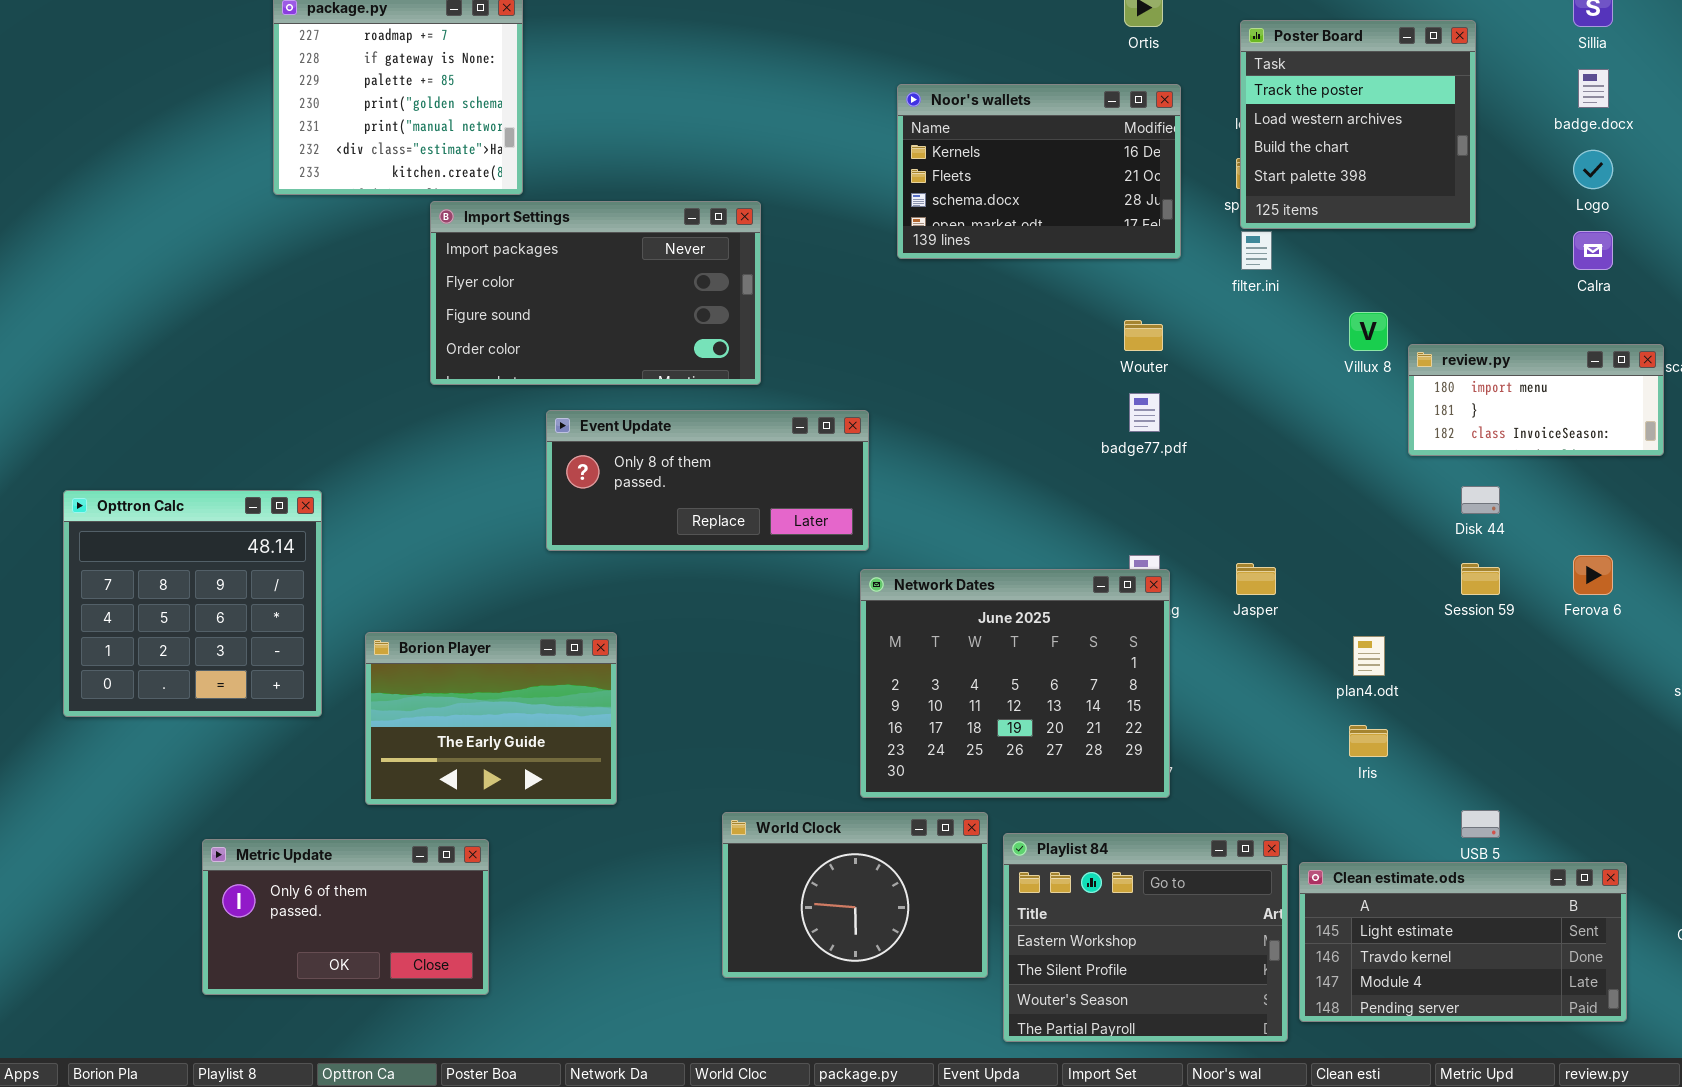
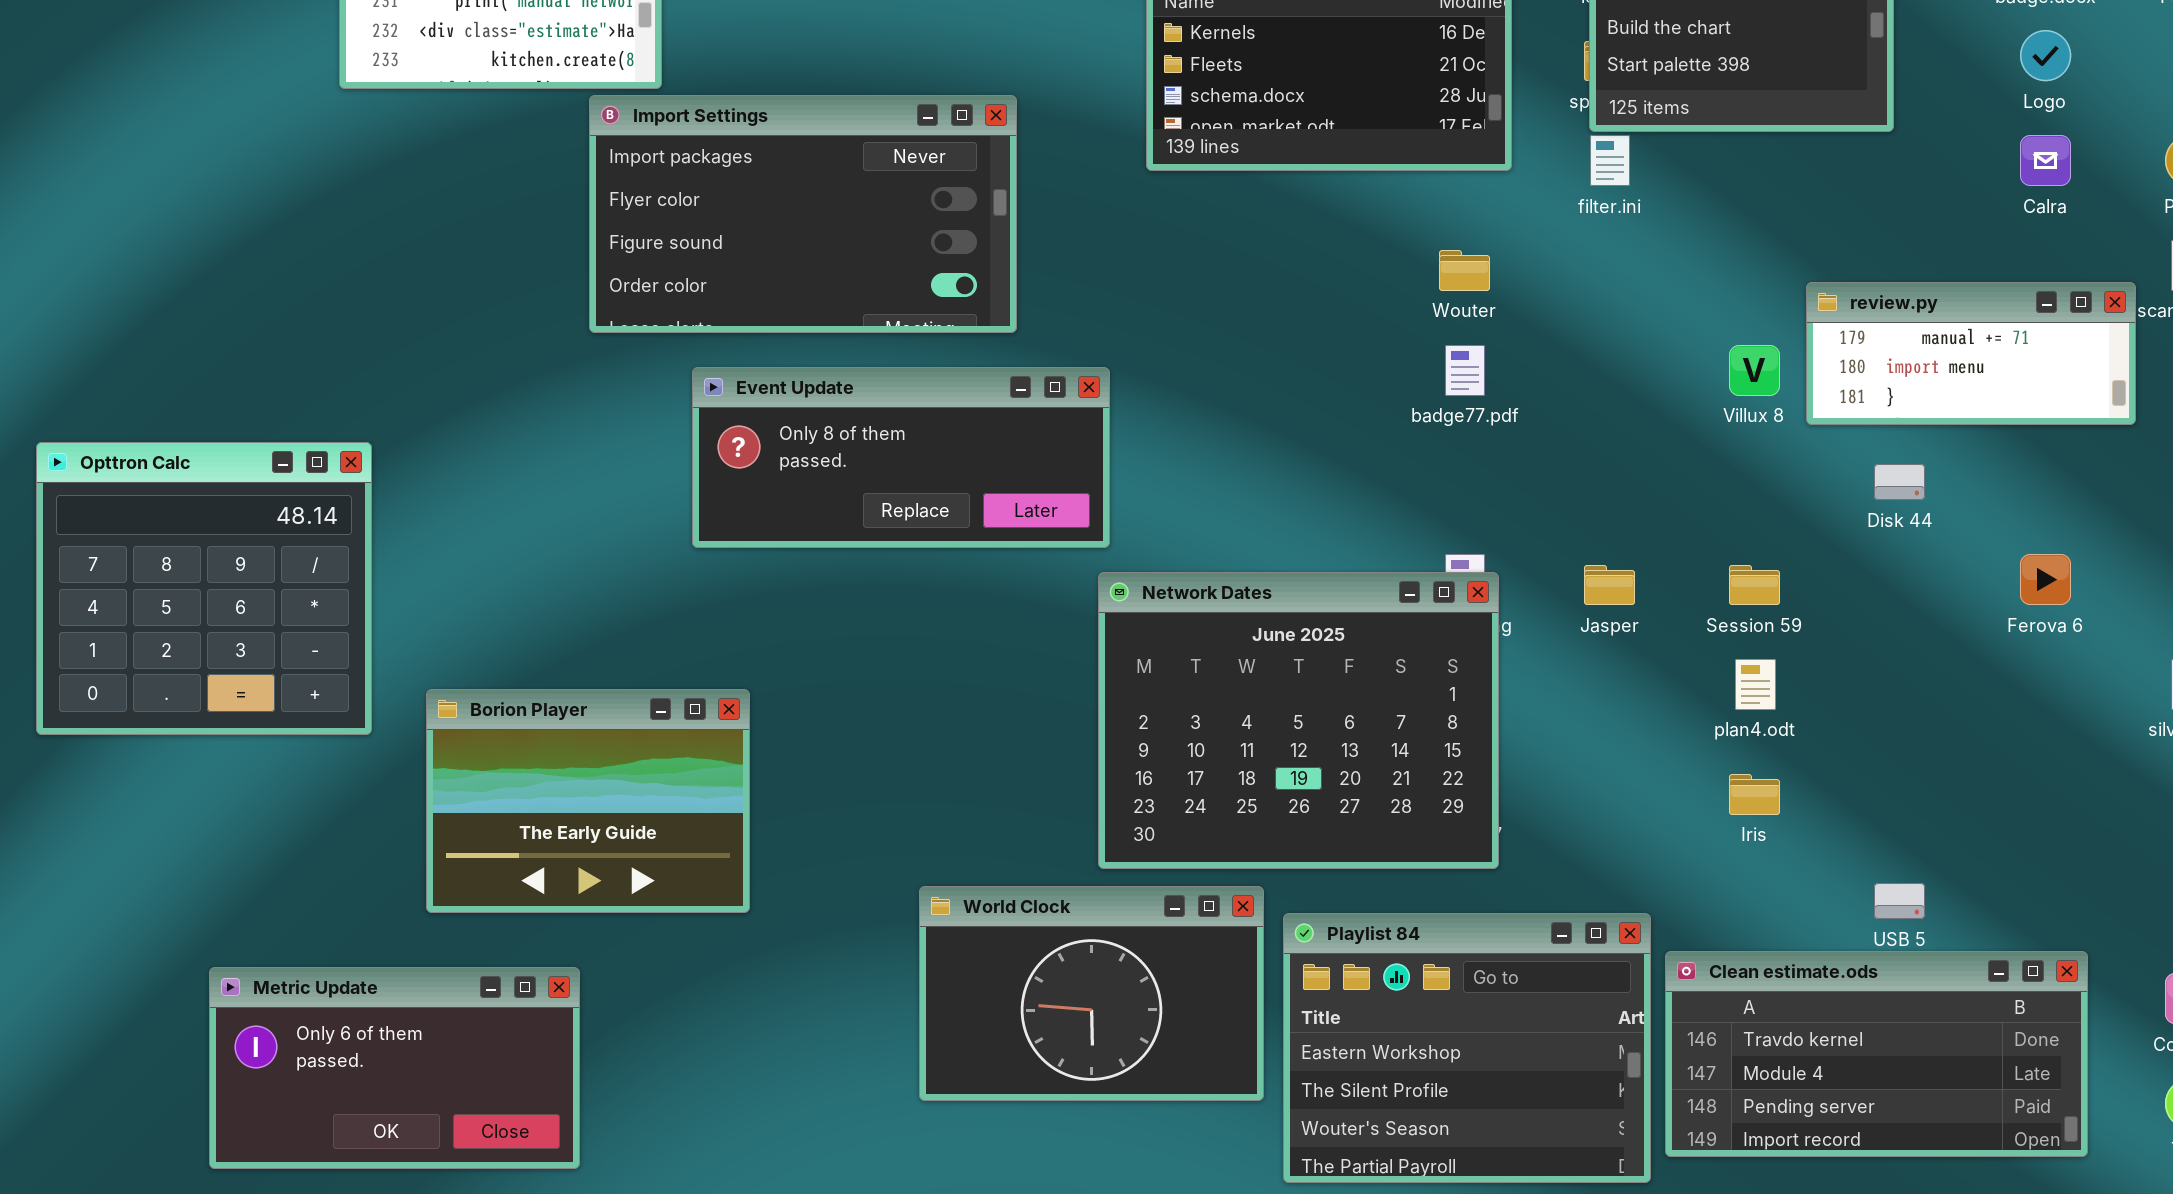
Import Settings: [430,201,761,385] -> [589,95,1017,333], moved
Villux 8: [1349,312,1388,351] -> [1729,345,1780,396], moved
review.py: [1408,344,1664,456] -> [1806,282,2136,425], scrolled up 1 row
Opttron Calc: [63,490,322,717] -> [36,442,372,735], moved
Session 59: [1461,563,1500,595] -> [1729,565,1780,605], moved
Borion Player: [365,632,617,805] -> [426,689,750,913], moved
Metric Update: [202,839,489,995] -> [209,967,580,1169], moved
Clean estimate.ods: [1299,862,1627,1022] -> [1665,951,2088,1157], scrolled down 1 row

